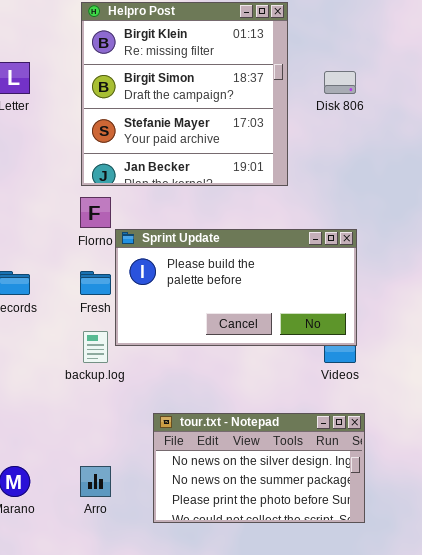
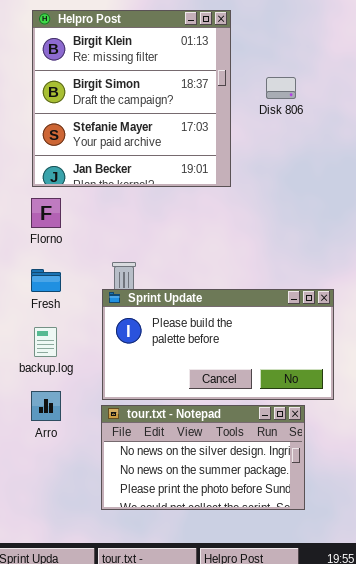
Sprint Update: [115,229,357,346] -> [102,289,334,400], moved
Arro: [80,466,111,497] -> [31,391,61,421], moved

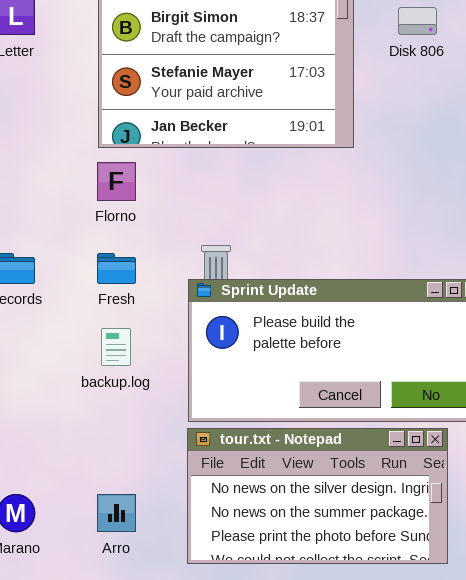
Arro: [31,391,61,421] -> [97,494,136,532], moved

